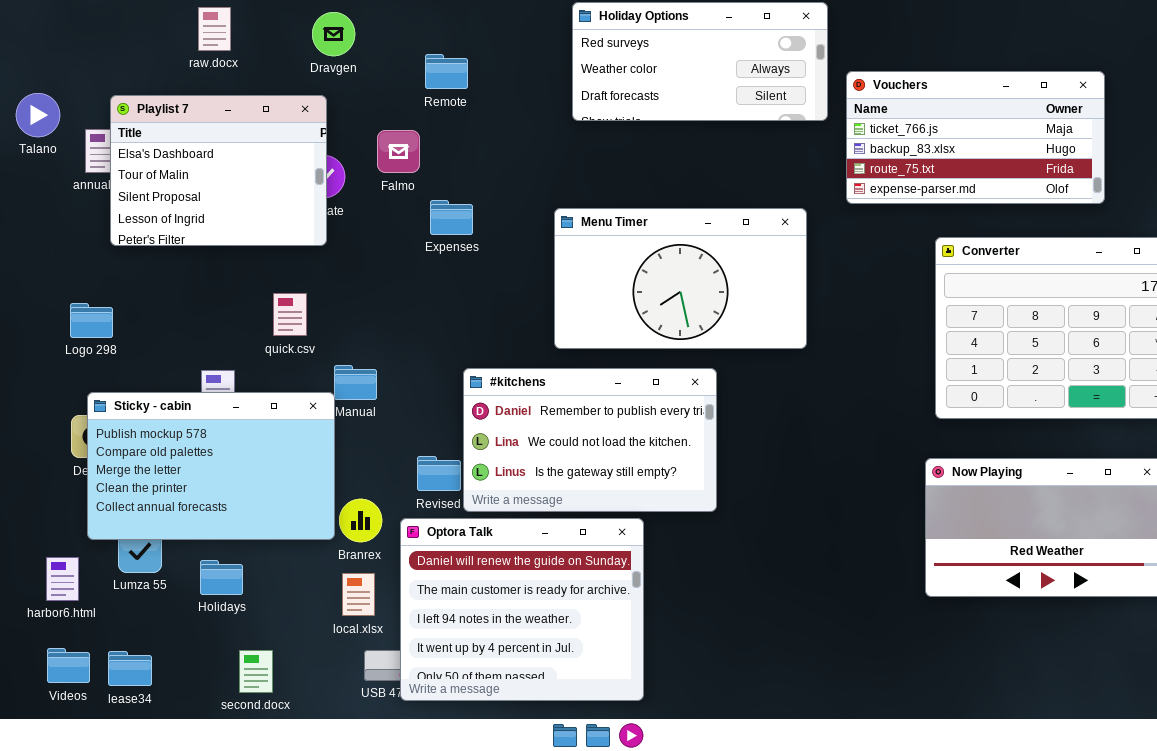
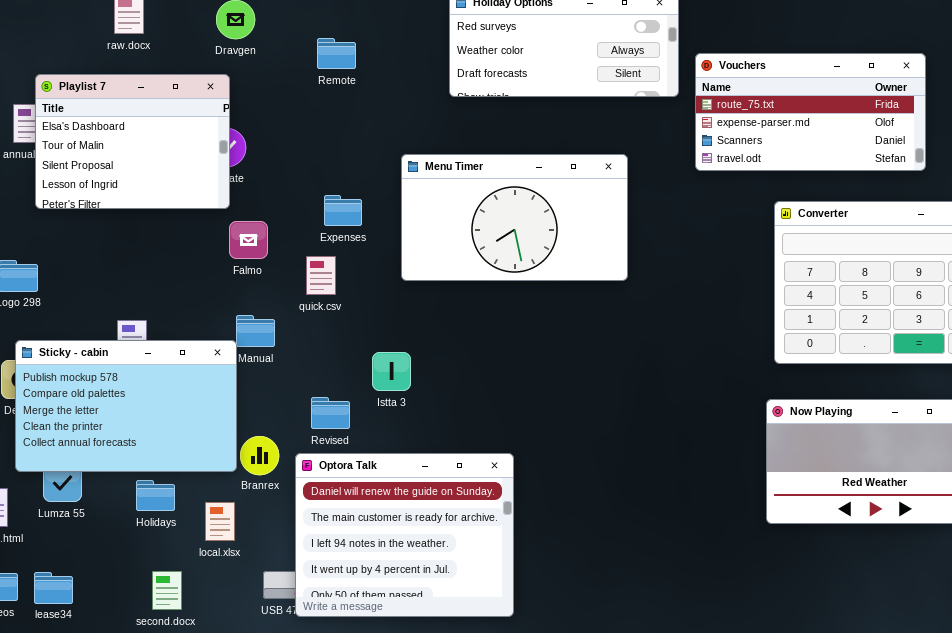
Vouchers: [846,71,1105,204] -> [695,53,926,171], scrolled down 2 rows
Falmo: [377,130,420,173] -> [229,221,268,259], moved
Expenses: [430,200,473,235] -> [324,195,362,226], moved
Menu Timer: [554,208,807,349] -> [401,154,628,281], moved
quick.csv: [273,293,307,336] -> [306,256,336,295], moved
#kitchens: [463,368,717,512] -> none, closed
Holidays: [200,560,243,595] -> [136,480,175,511], moved
local.xlsx: [342,573,375,616] -> [205,502,235,541], moved

